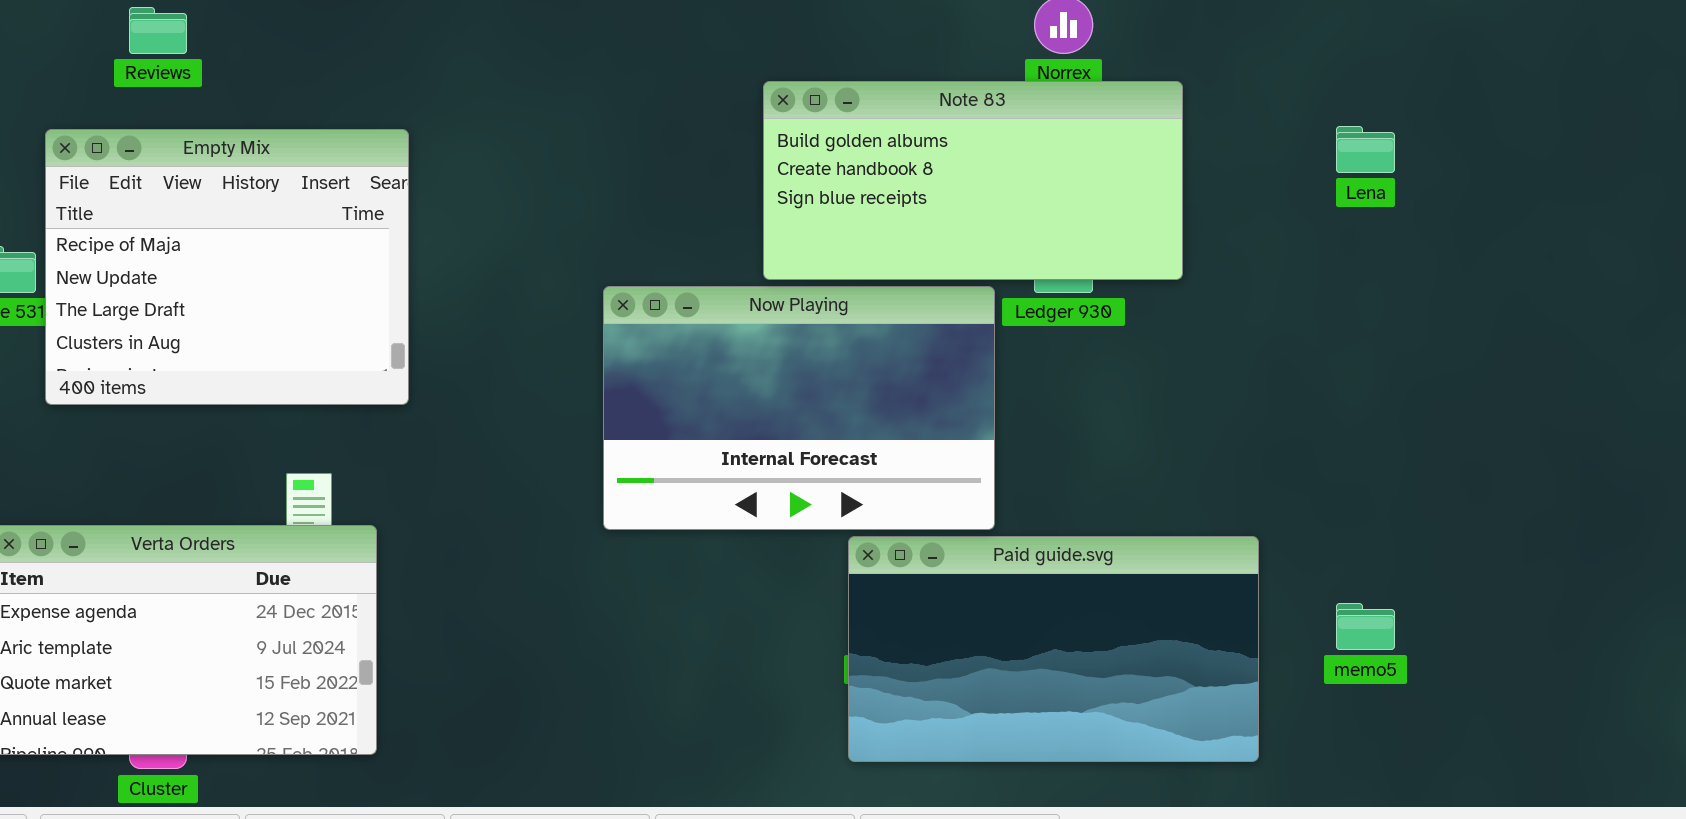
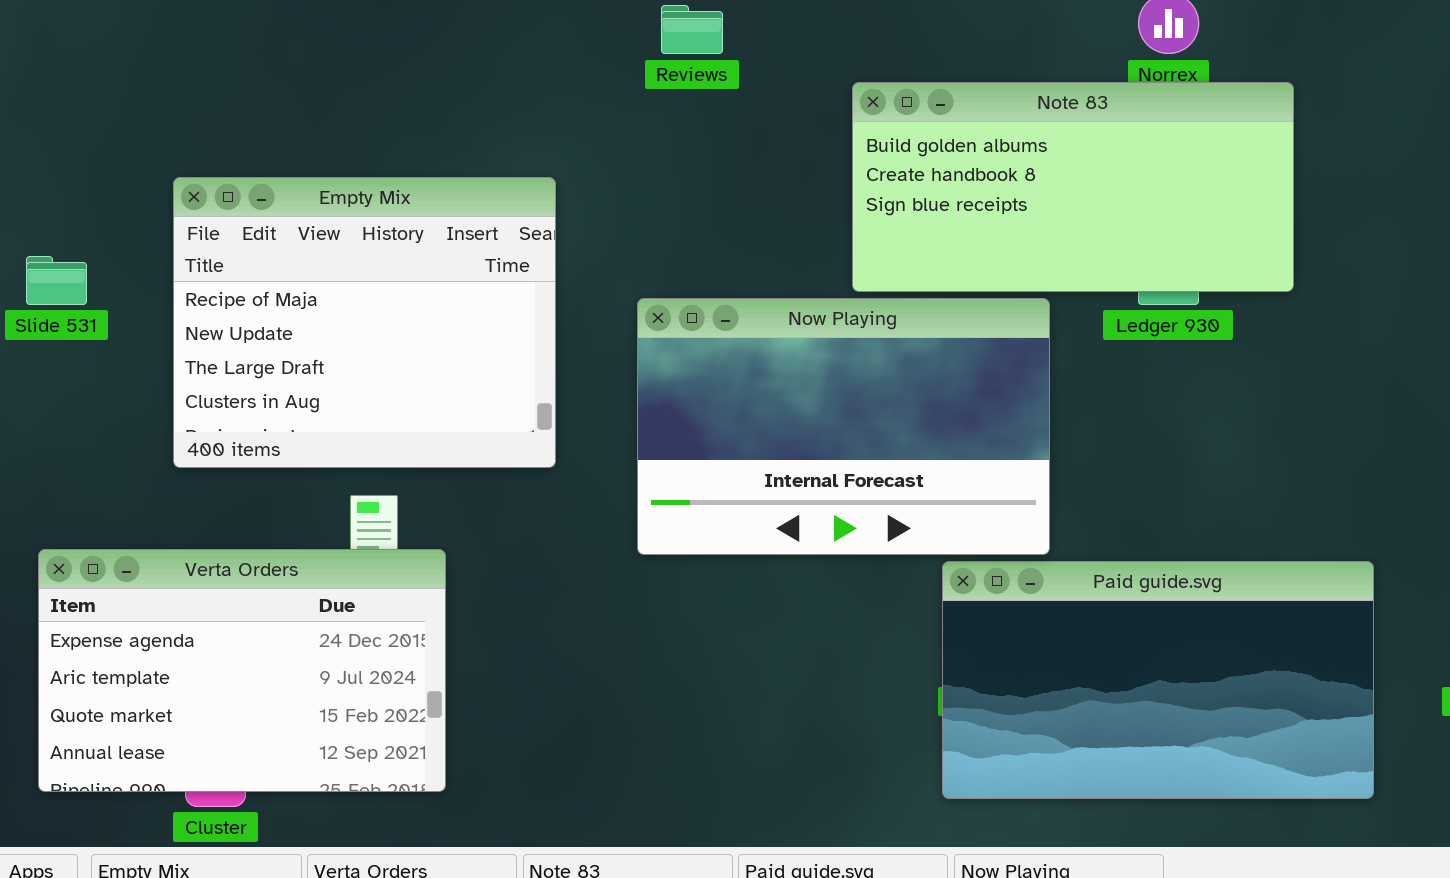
Reviews: [129,7,187,54] -> [661,5,723,54], moved
Empty Mix: [45,129,409,405] -> [173,177,556,468], moved
Now Playing: [603,286,995,530] -> [637,298,1050,555], moved

